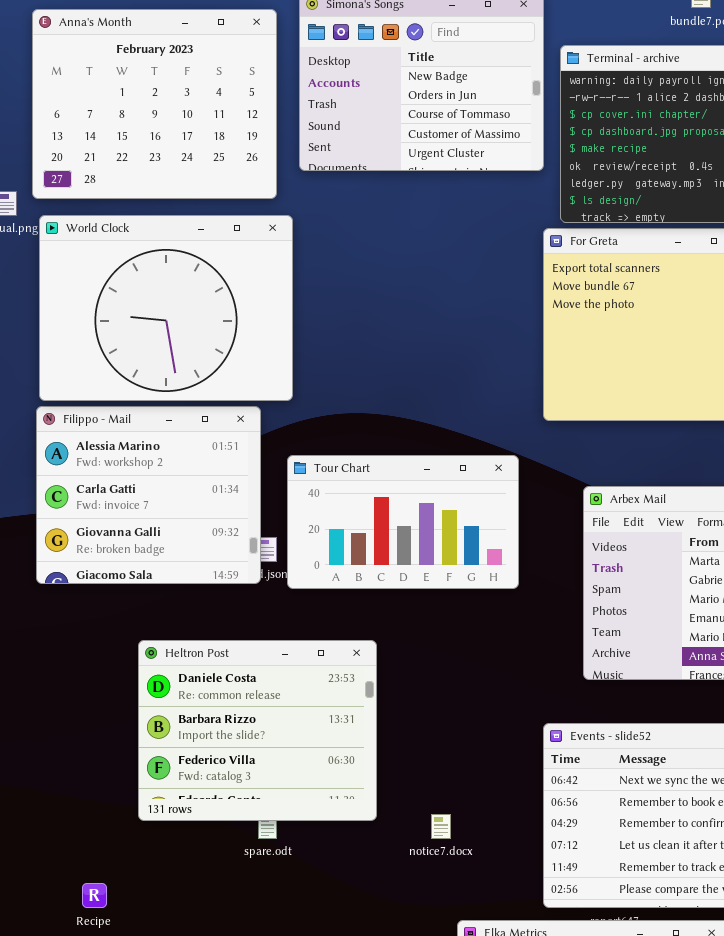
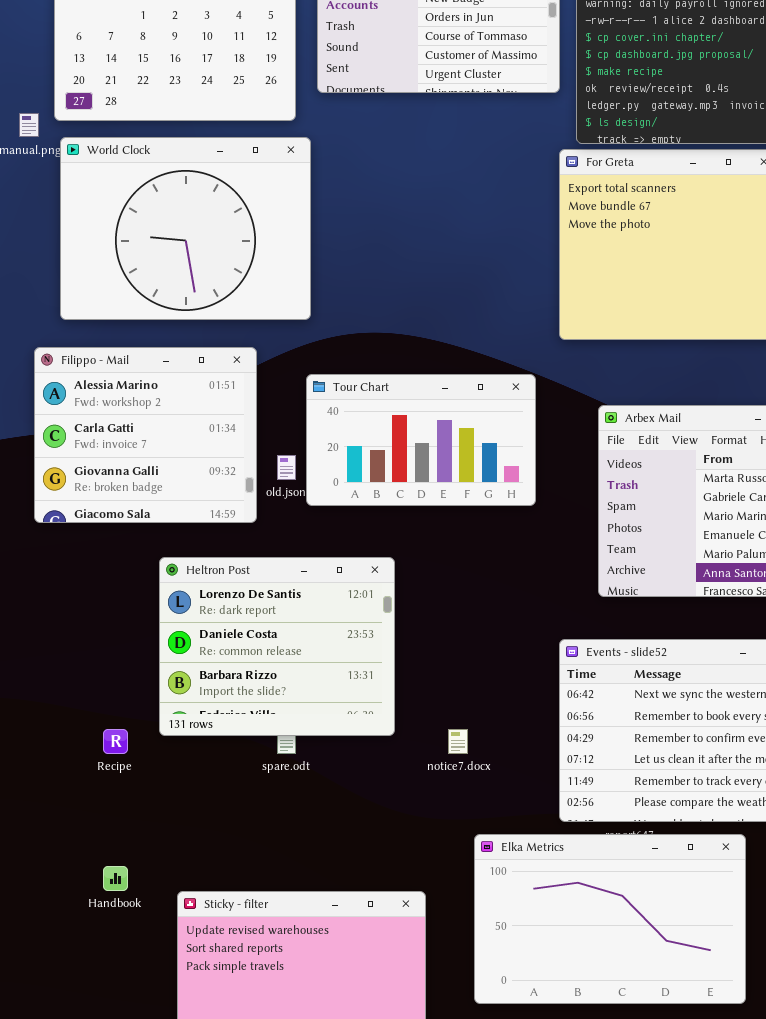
Filippo - Mail: [36,406,261,584] -> [34,347,257,523], moved
Heltron Post: [138,640,377,821] -> [159,557,395,736], scrolled up 1 row
Recipe: [82,883,107,908] -> [103,729,128,754], moved

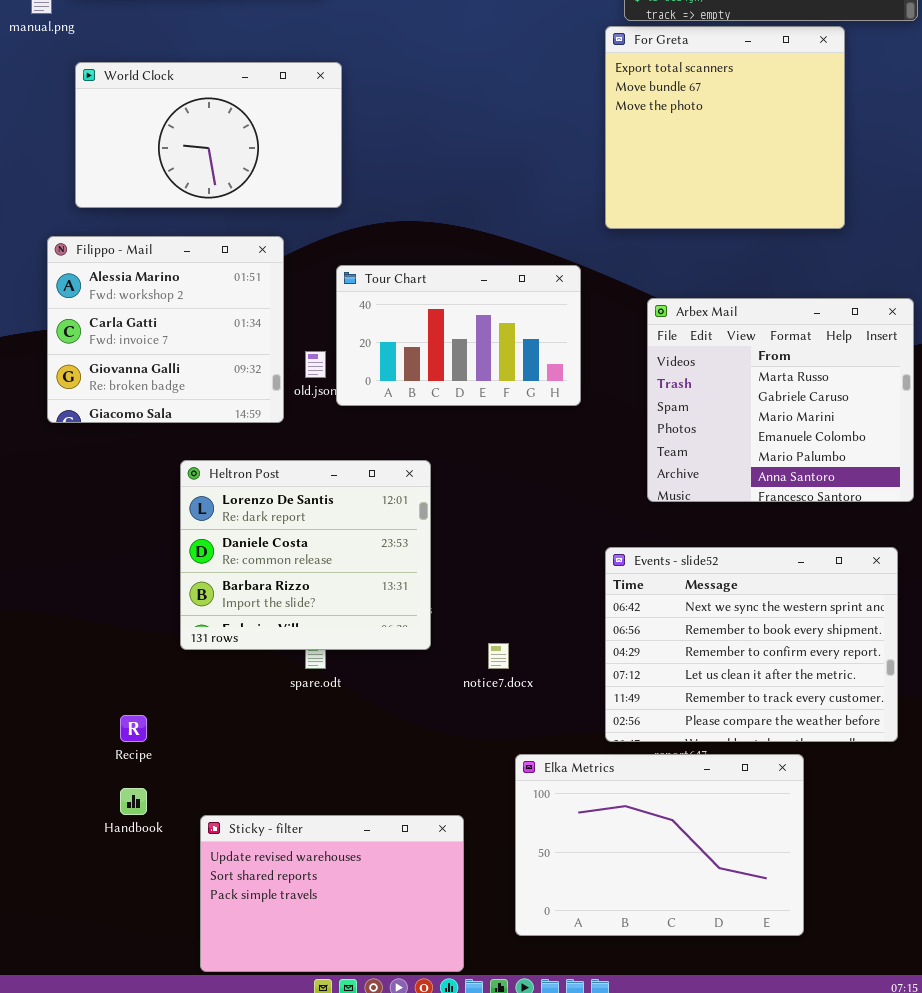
World Clock: [60,137,311,320] -> [75,62,342,208], resized
Recipe: [103,729,128,754] -> [120,715,147,742], moved

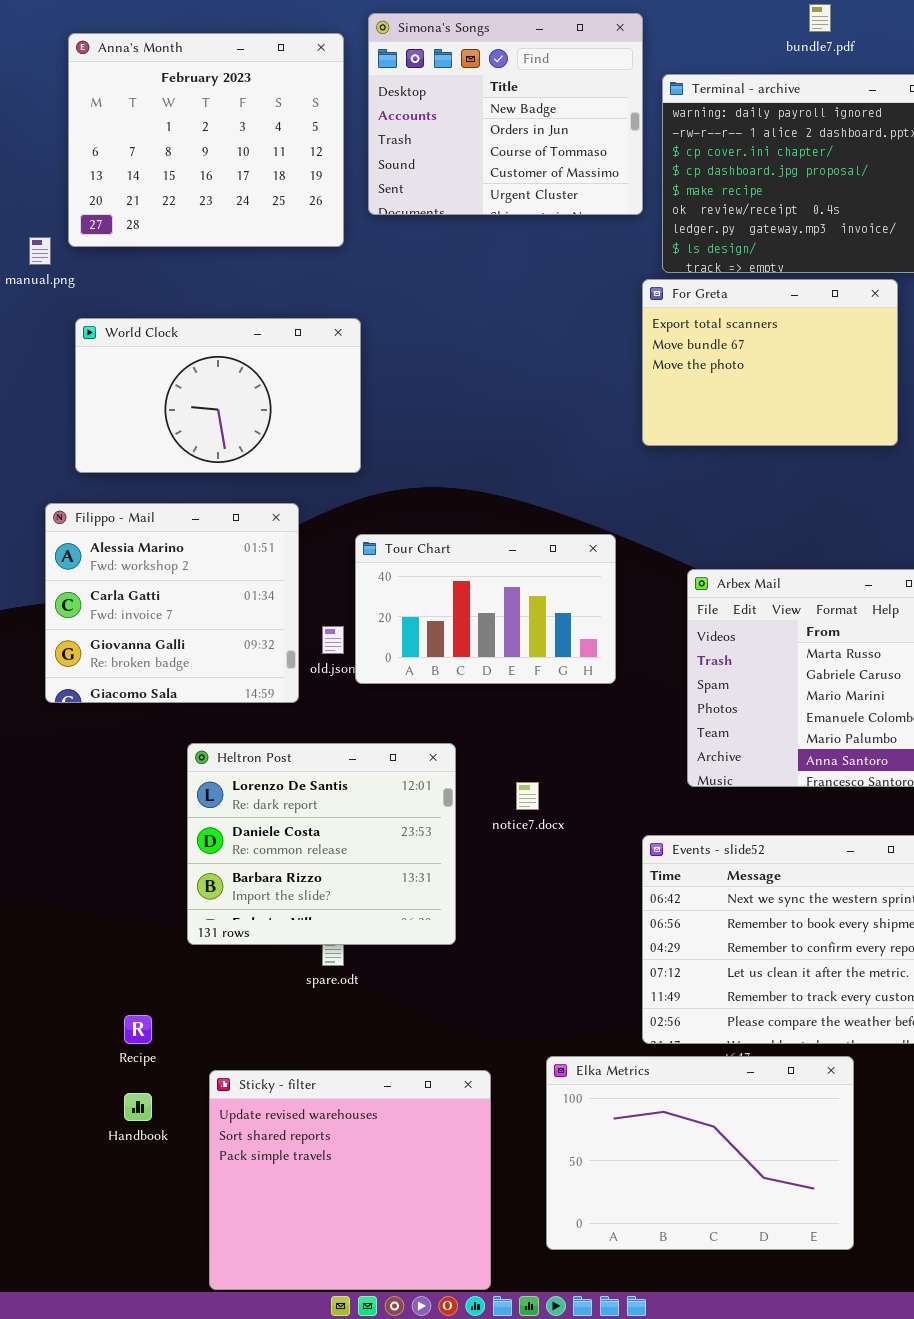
For Greta: [605,26,845,229] -> [642,279,898,446], resized
notice7.docx: [488,643,509,669] -> [516,782,539,810], moved
Sticky - filter: [200,815,464,972] -> [209,1070,491,1290], resized

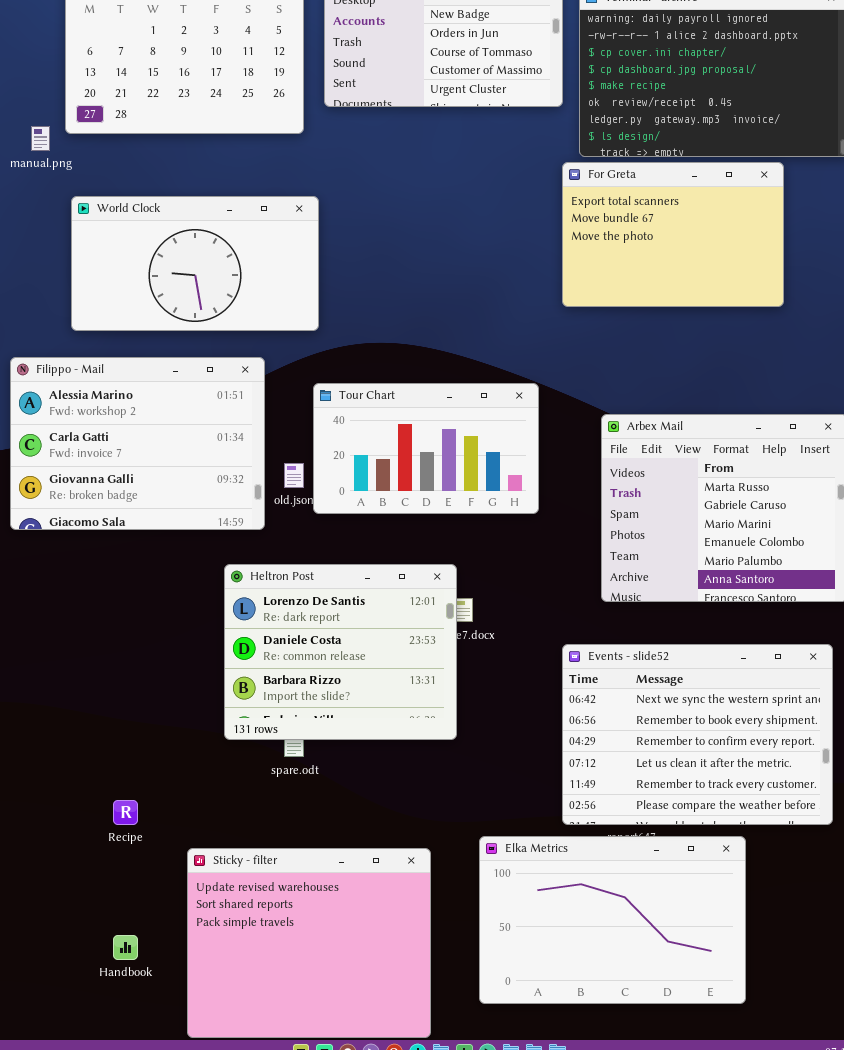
Filippo - Mail: [45,503,299,703] -> [10,357,265,530], resized
Heltron Post: [187,743,456,945] -> [224,564,457,740], moved
Handbook: [124,1093,152,1121] -> [113,935,138,960], moved

